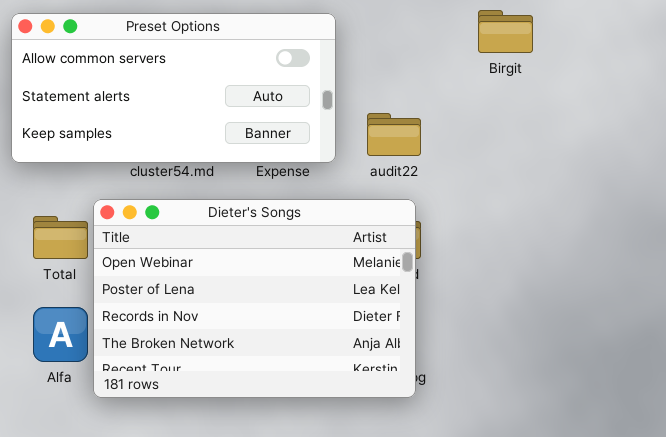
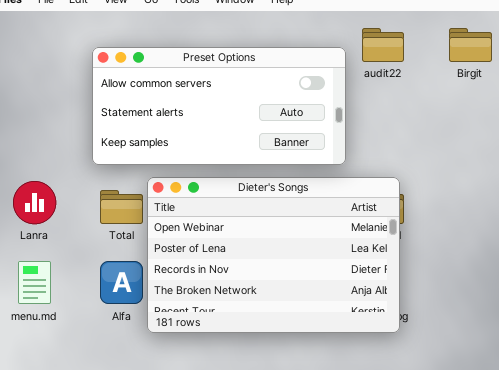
Preset Options: [11,13,336,163] -> [92,47,346,165], moved
audit22: [367,113,421,156] -> [362,28,404,62], moved

